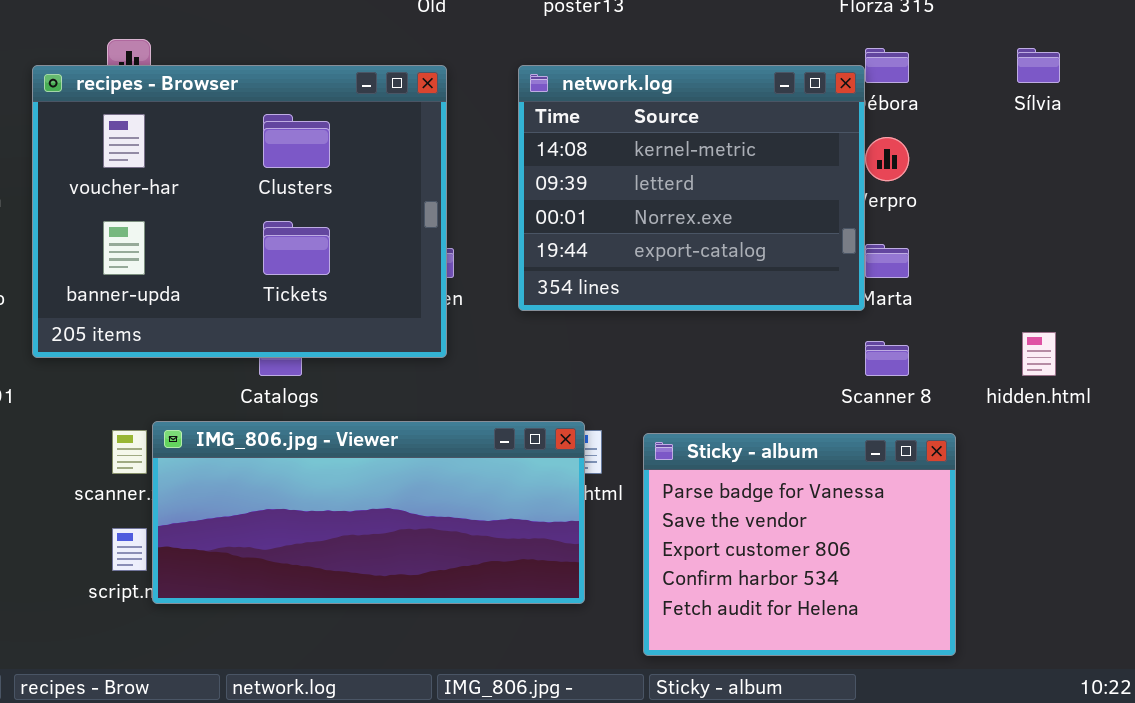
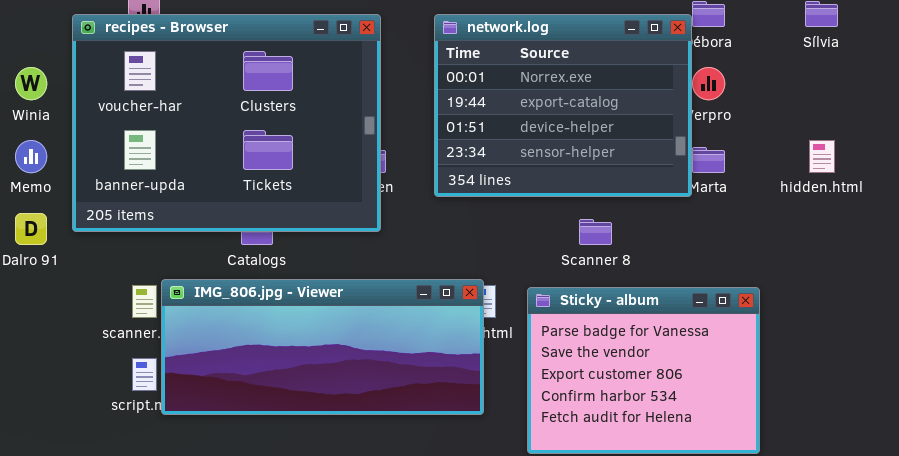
network.log: [518,65,865,311] -> [434,14,692,197], scrolled down 2 rows
hidden.html: [1022,332,1056,376] -> [809,140,835,173], moved
Scanner 8: [865,341,909,376] -> [579,219,612,245], moved

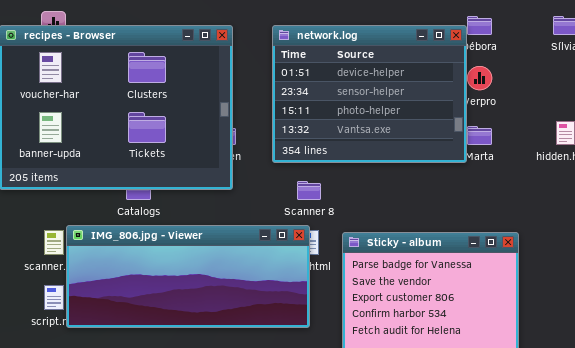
network.log: [434,14,692,197] -> [272,25,467,163], scrolled down 2 rows
Scanner 8: [579,219,612,245] -> [297,181,321,200], moved

